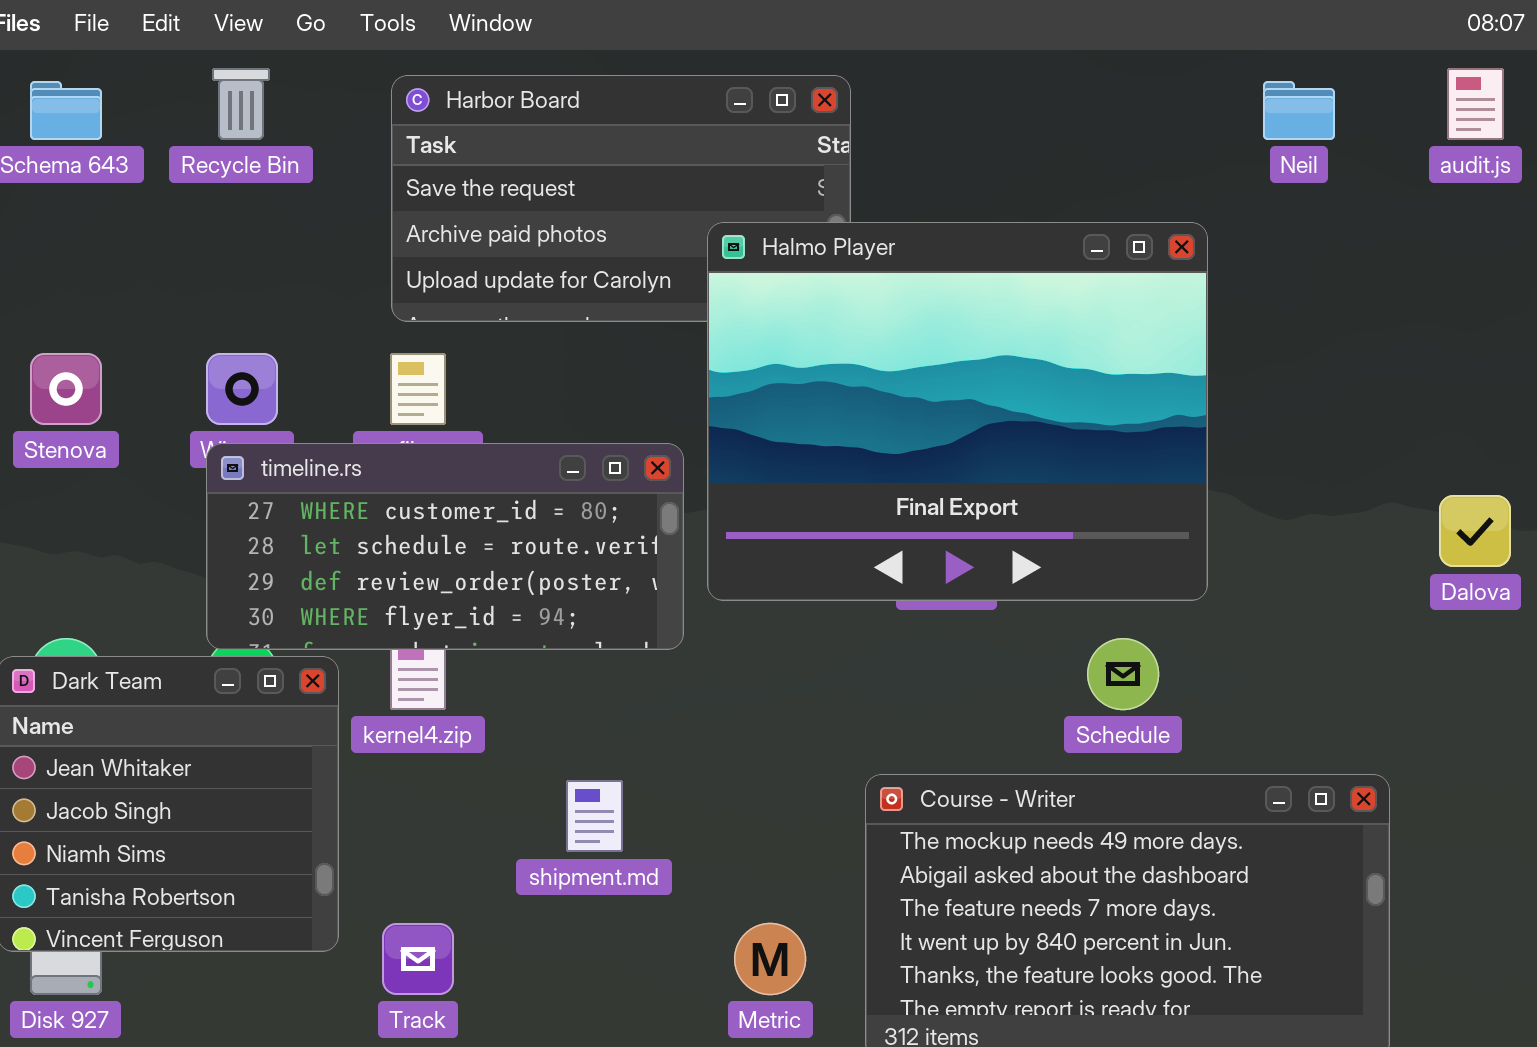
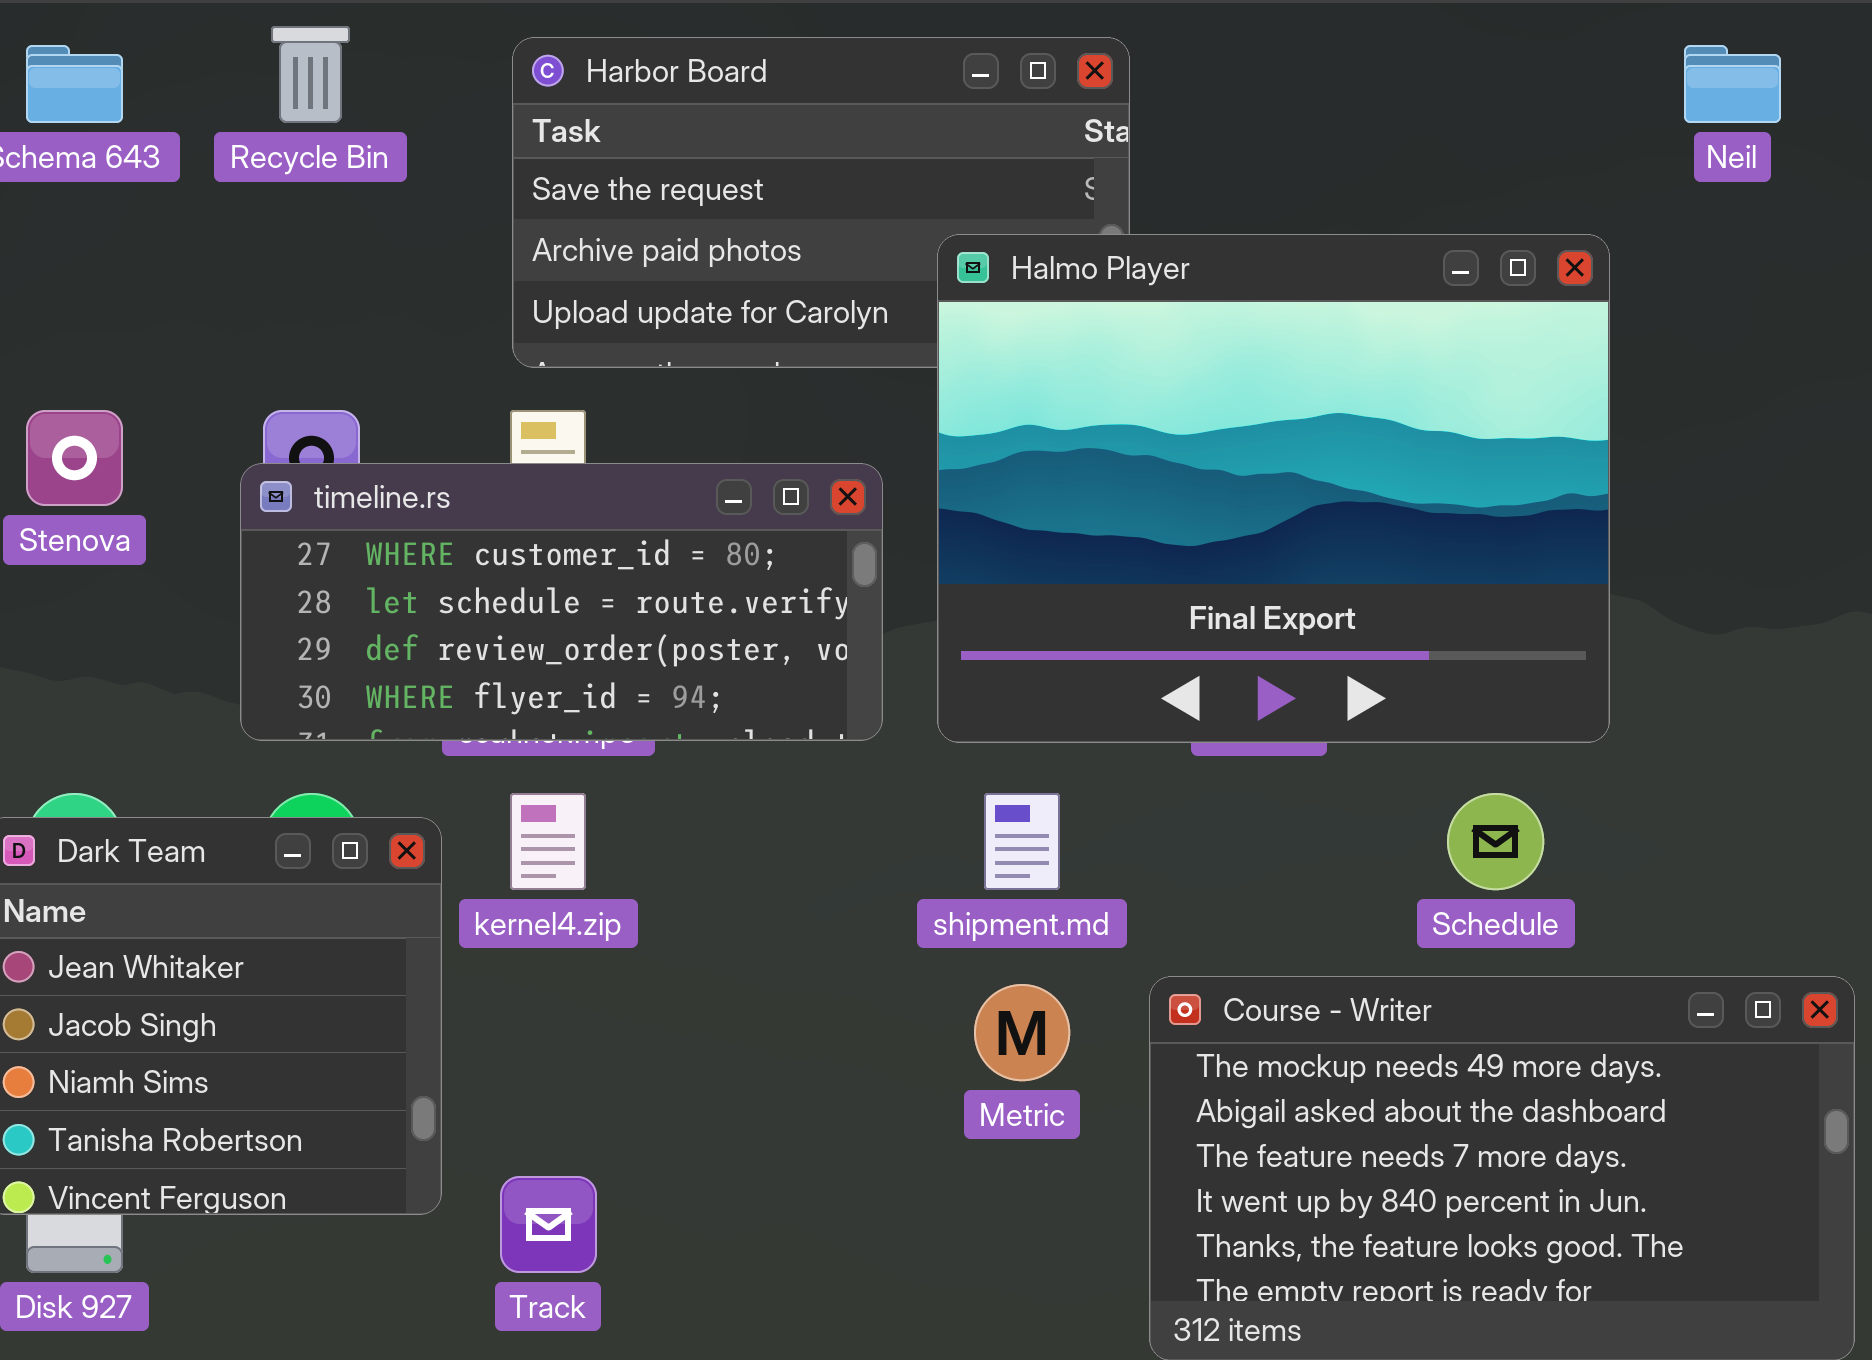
timeline.rs: [206,443,684,650] -> [240,463,883,741], moved
shipment.md: [566,780,623,852] -> [984,793,1060,890], moved
Metric: [734,923,806,995] -> [974,984,1070,1081], moved

